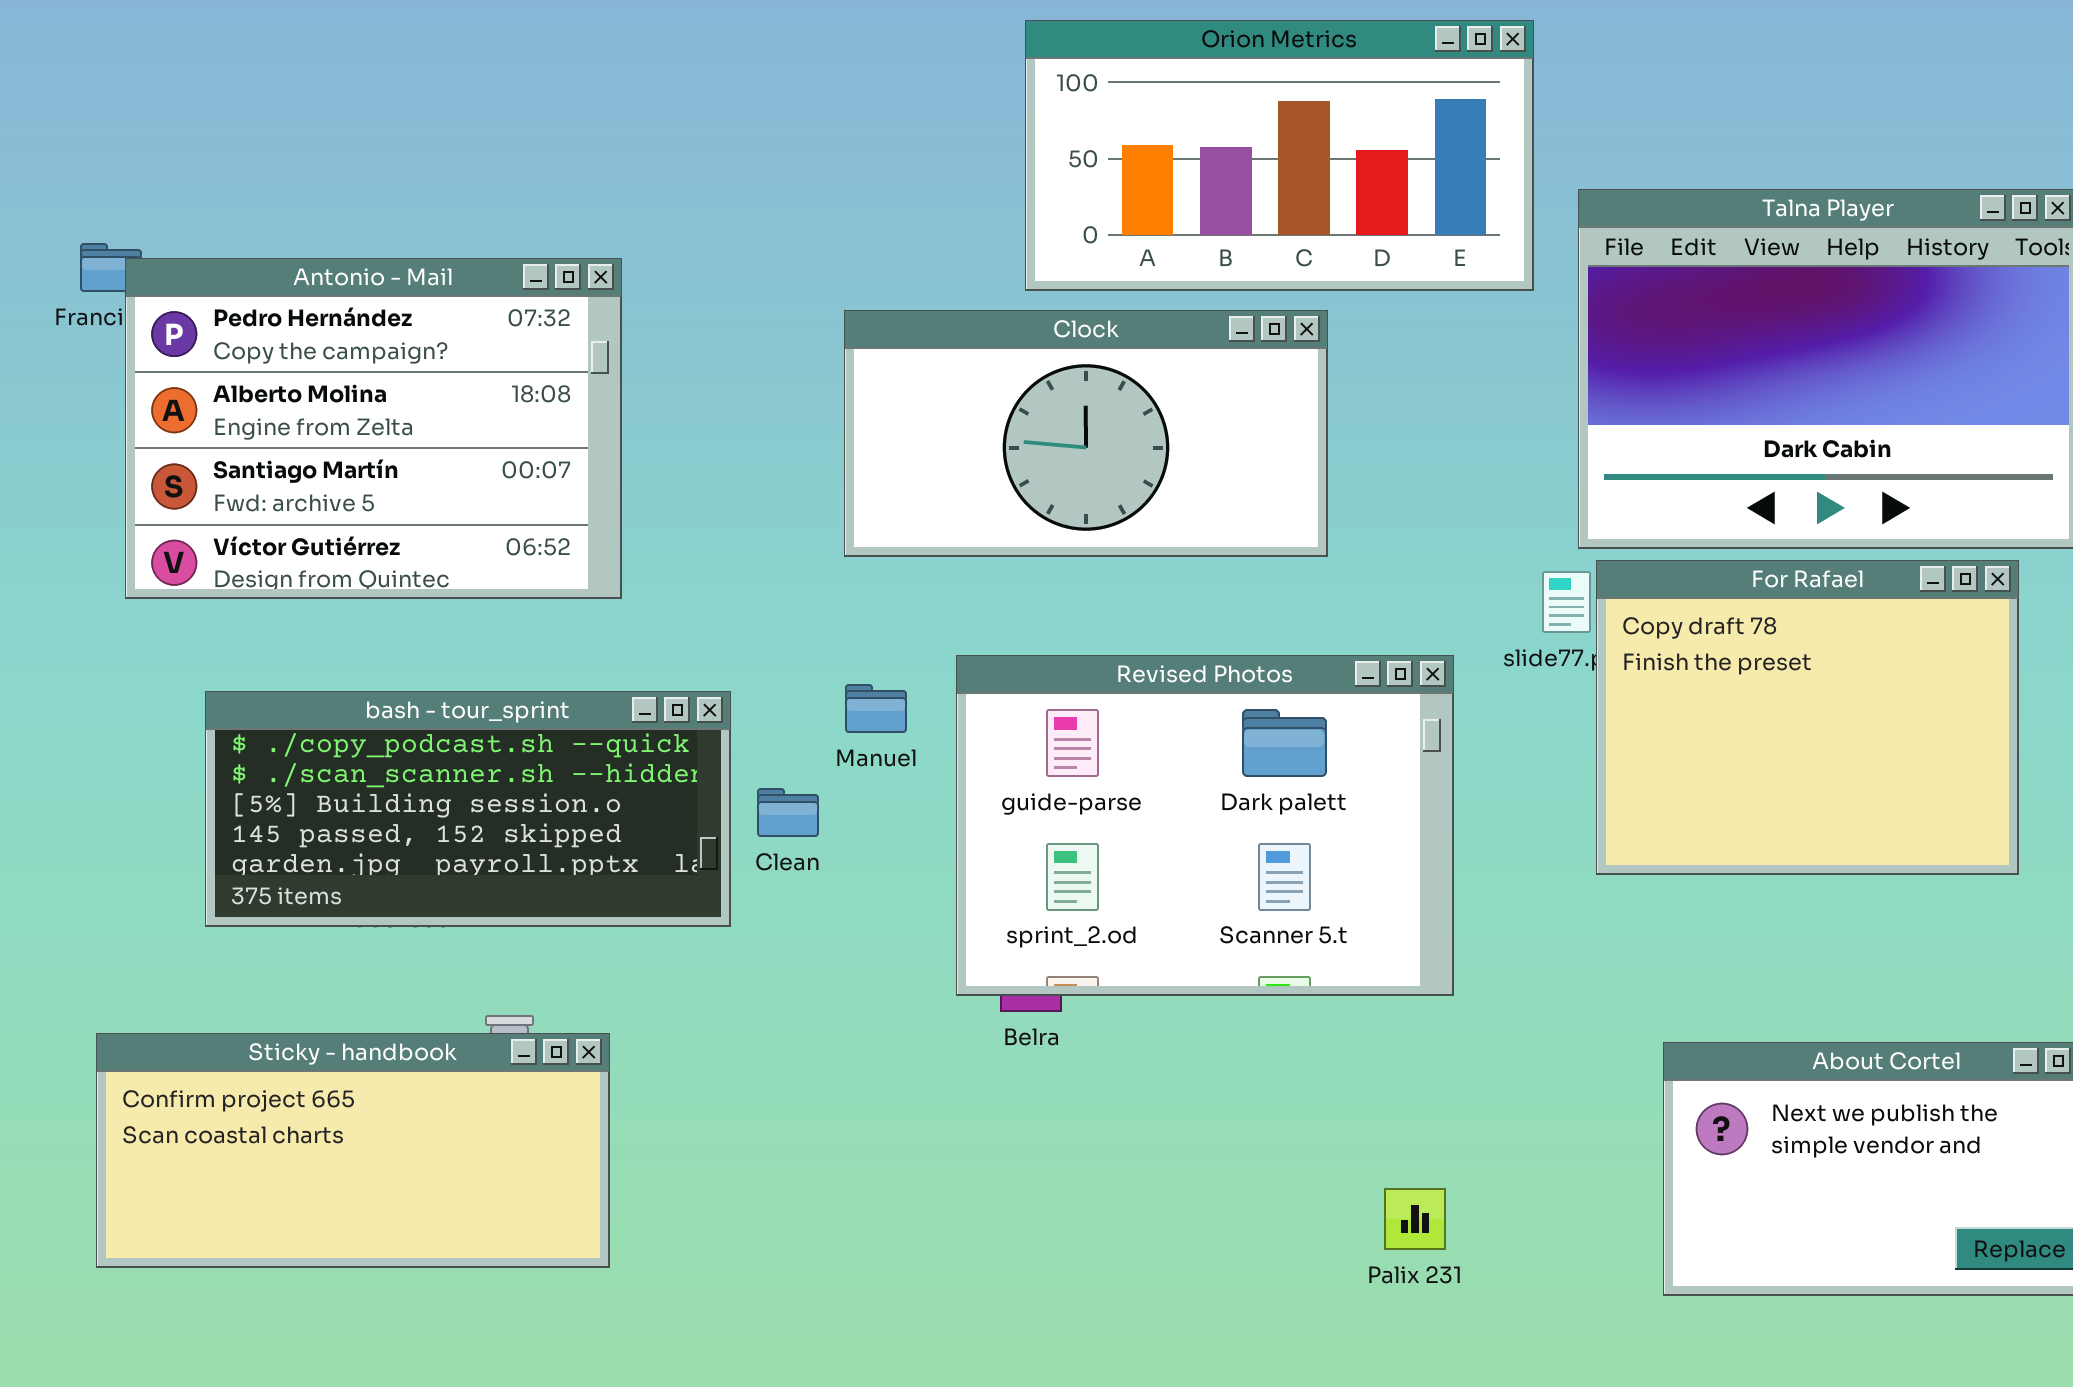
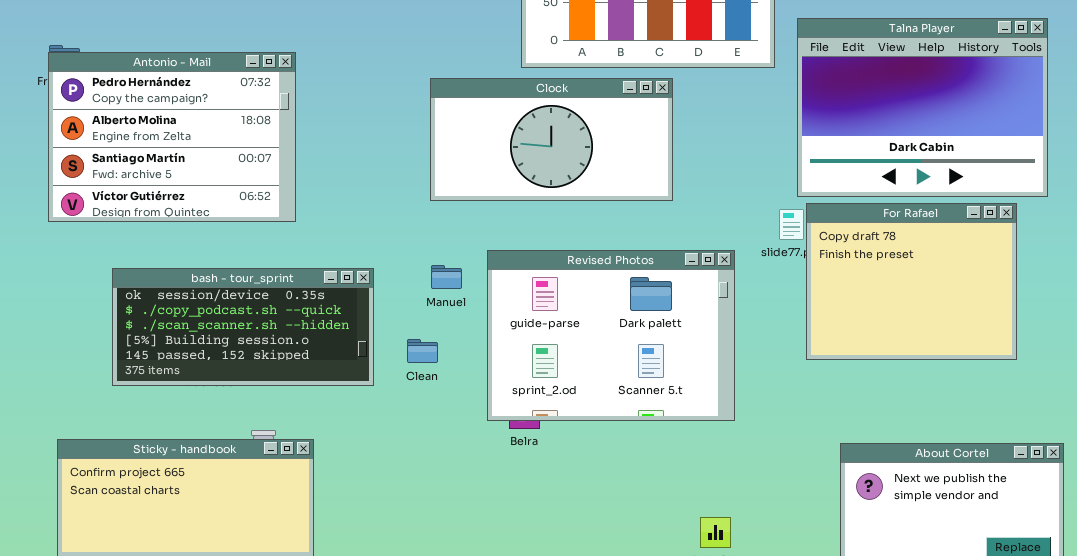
Antonio - Mail: [125,258,622,599] -> [48,52,296,222], moved
bash - tour_sprint: [205,691,731,927] -> [112,268,374,386], scrolled up 1 row
Clean: [757,788,819,837] -> [407,339,438,363], moved

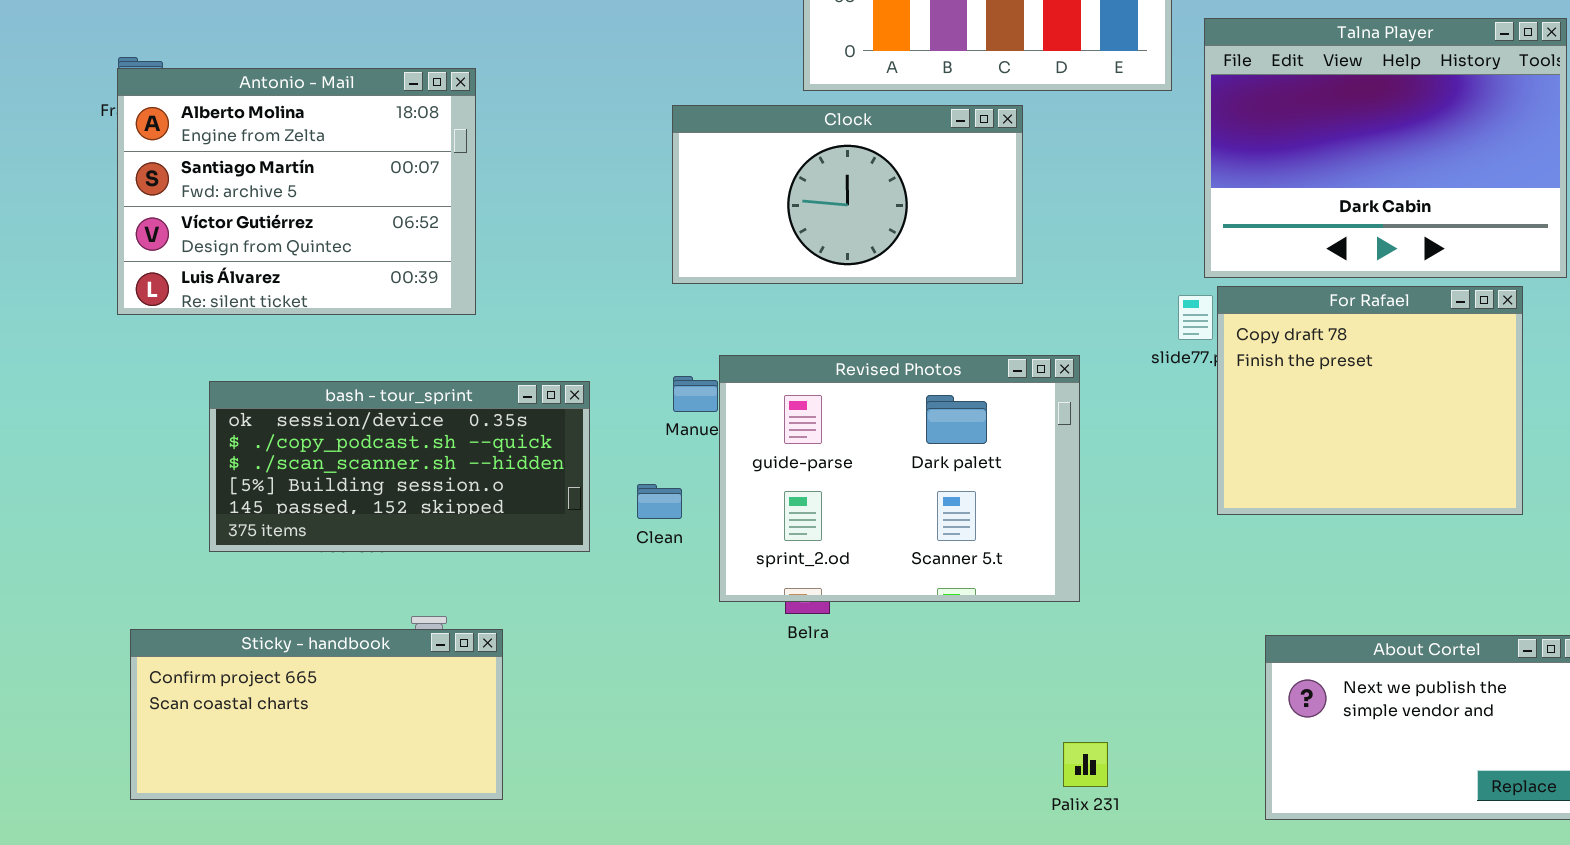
Antonio - Mail: [48,52,296,222] -> [117,68,476,315], scrolled down 1 row
Revised Photos: [487,250,735,421] -> [719,355,1080,602], moved

